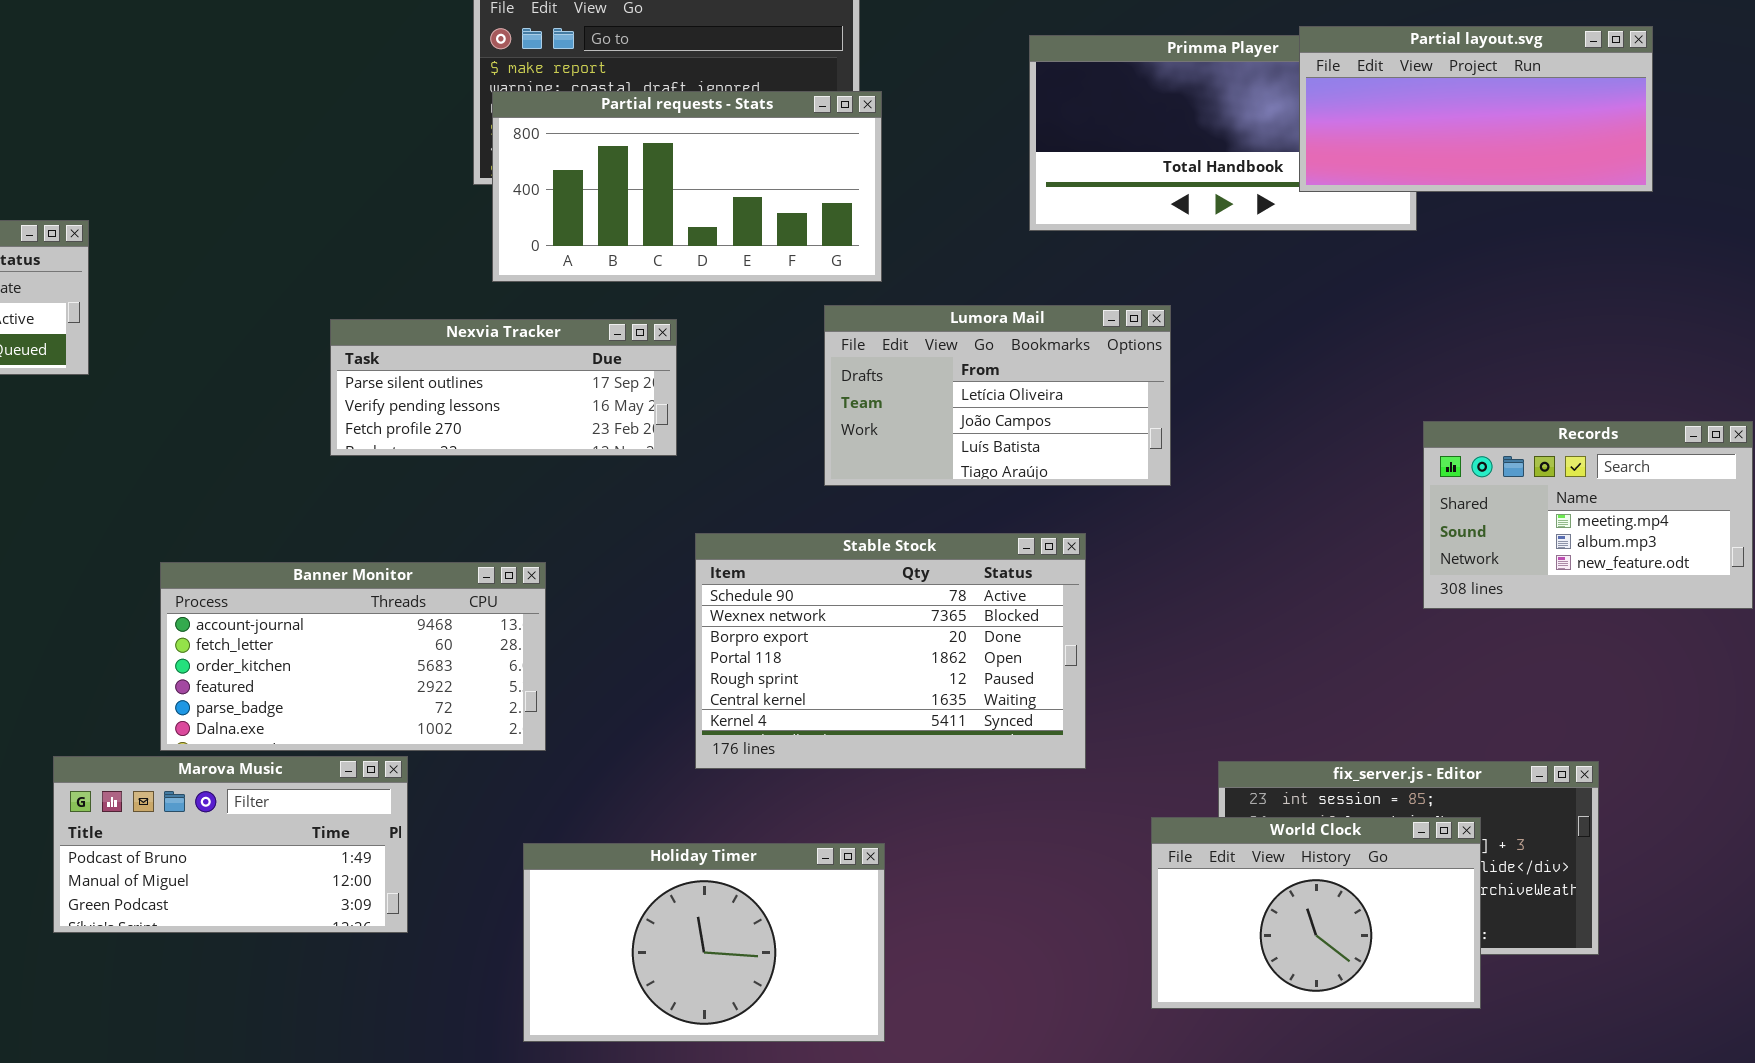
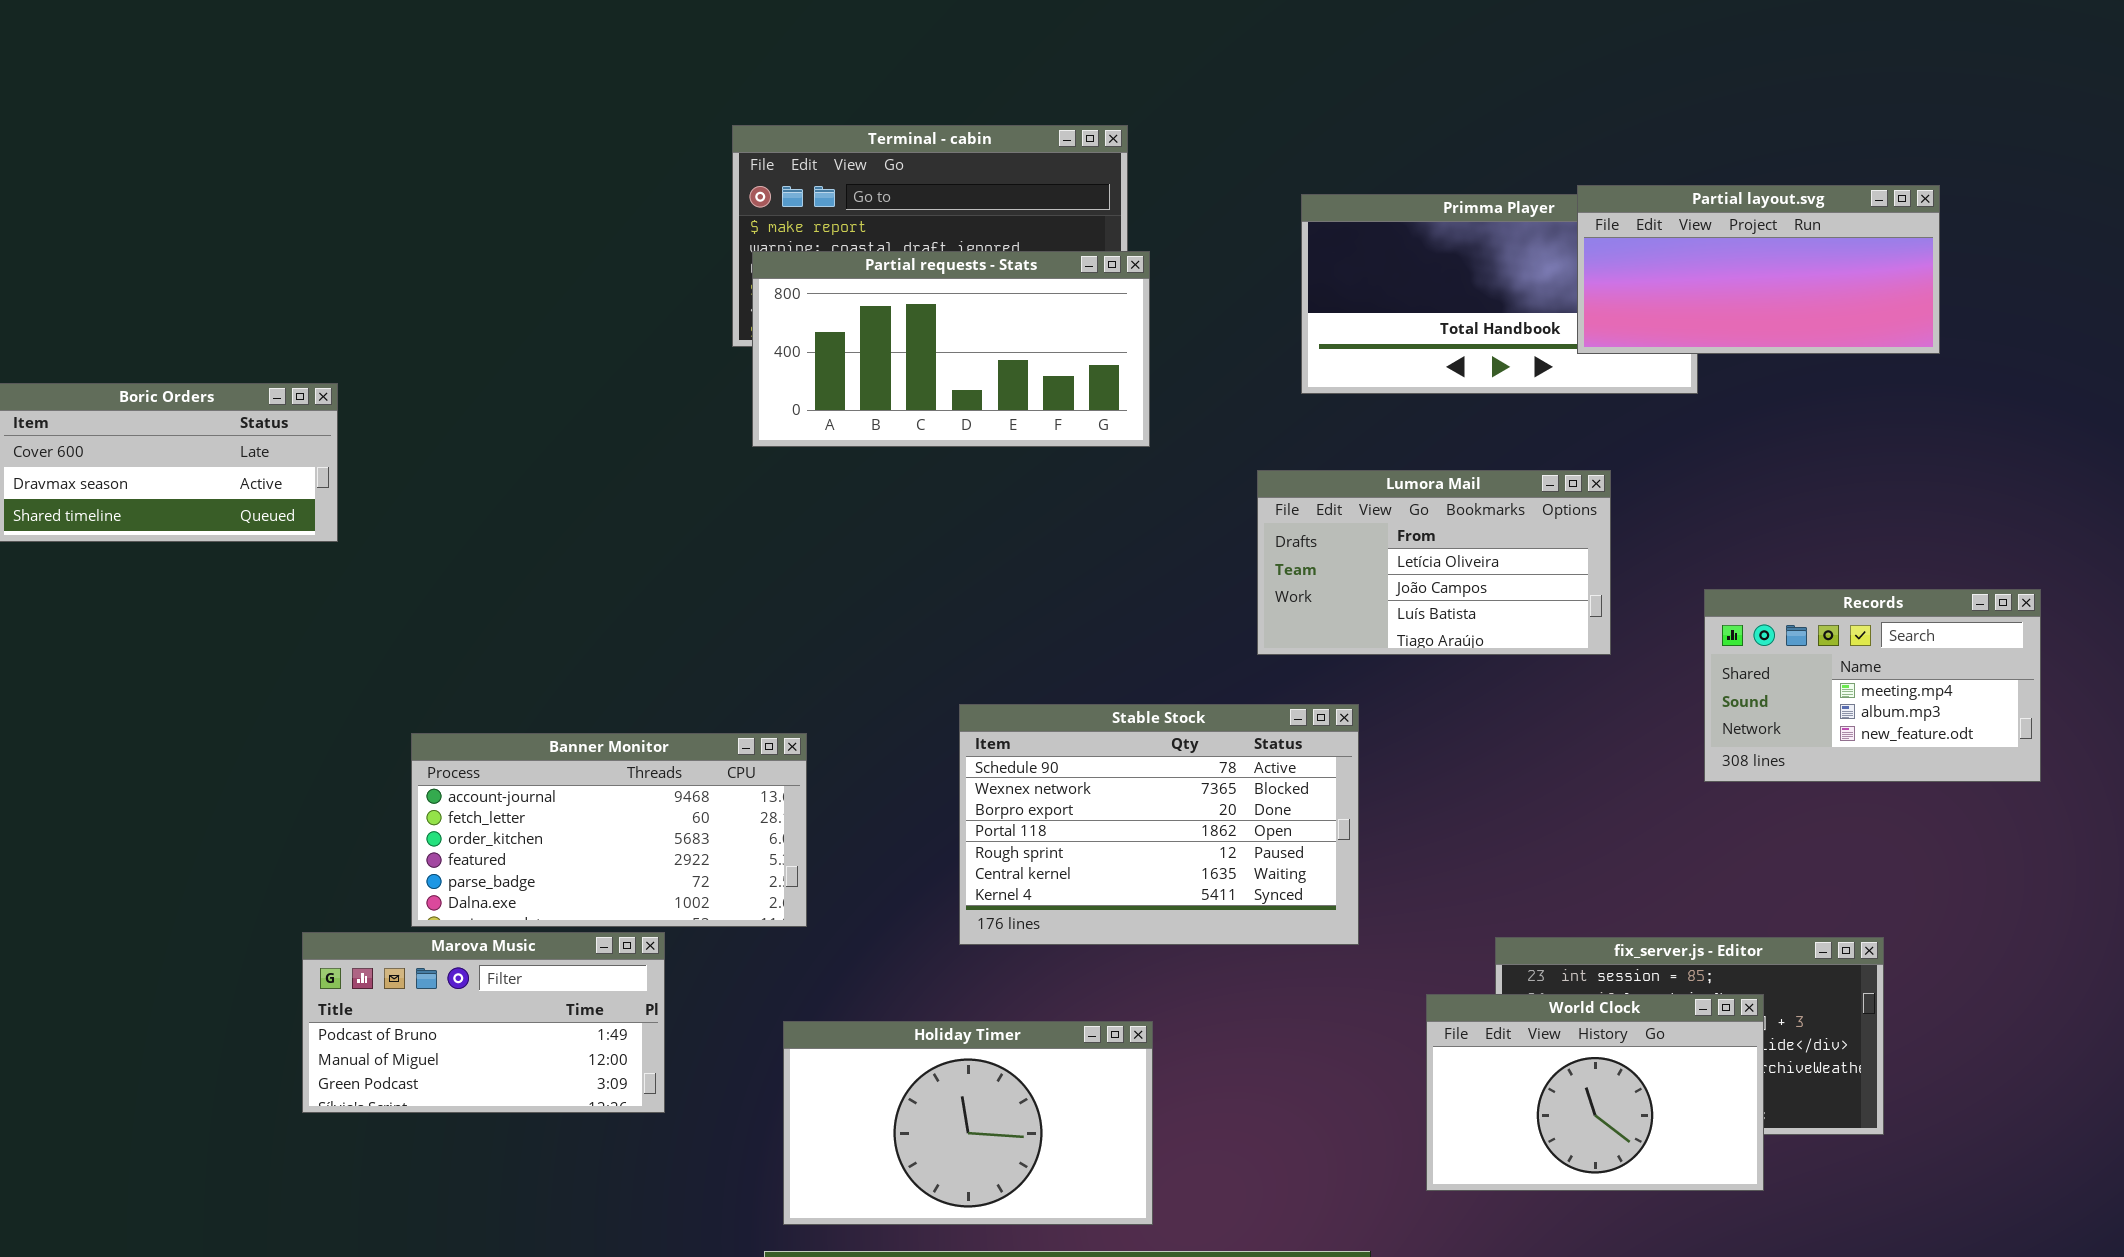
Lumora Mail: [824,305,1171,486] -> [1257,470,1611,655], moved
Nexvia Tracker: [330,319,677,456] -> none, closed

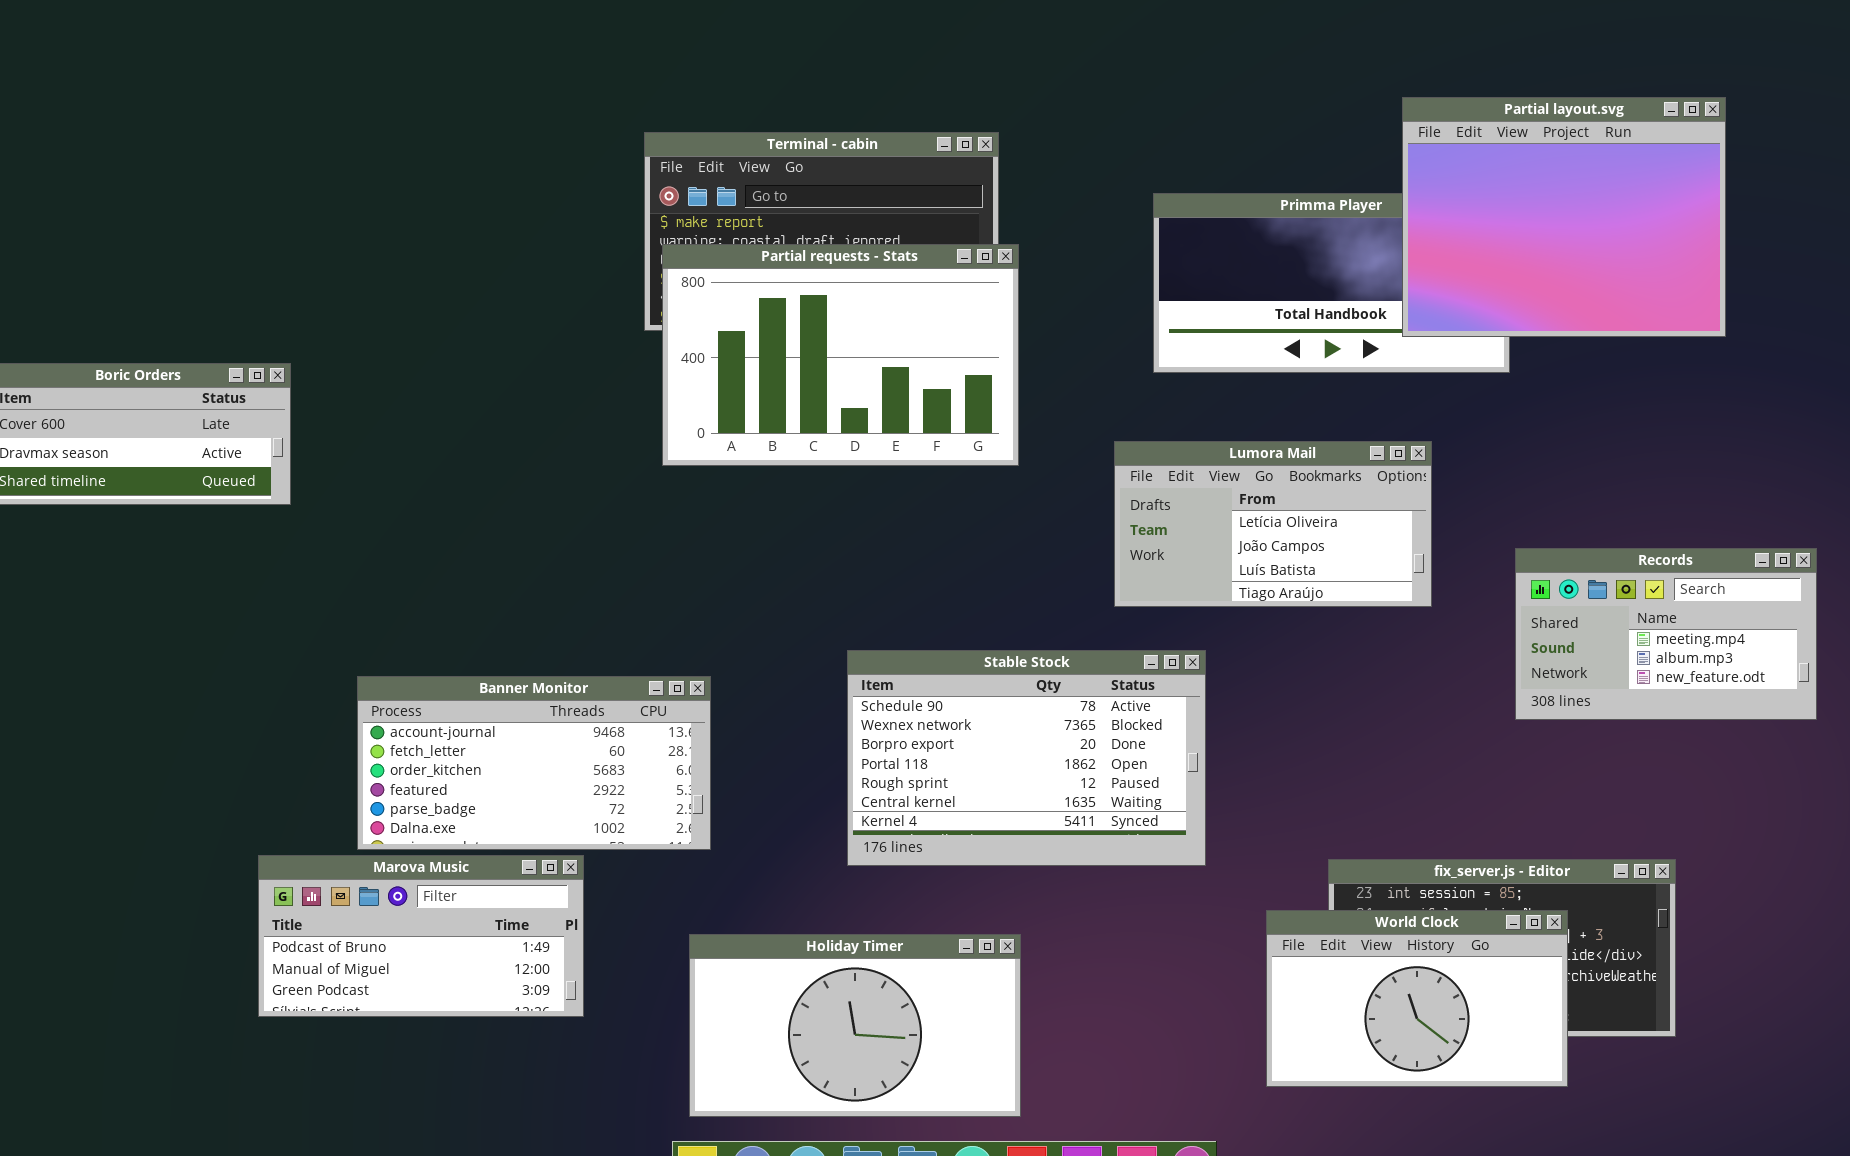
Partial layout.svg: [1577,185,1940,354] -> [1402,97,1726,337], resized
Partial requests - Stats: [752,251,1150,447] -> [662,244,1019,466], resized

